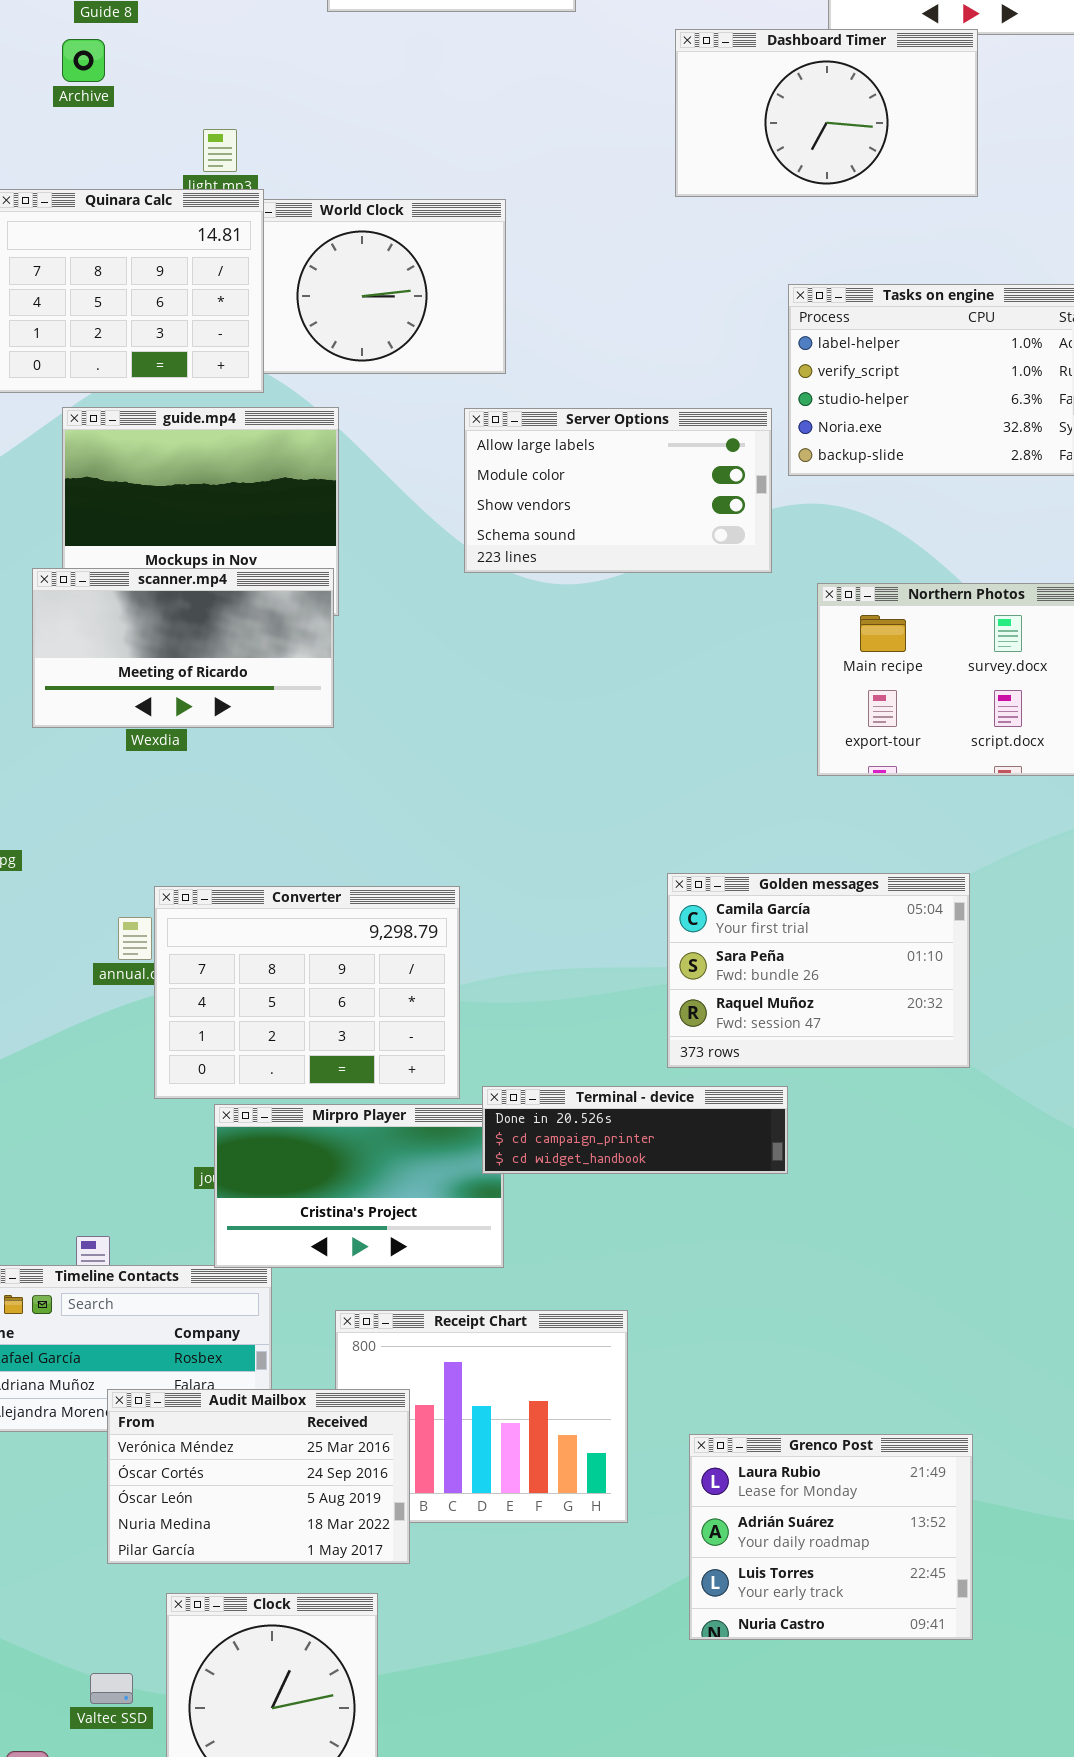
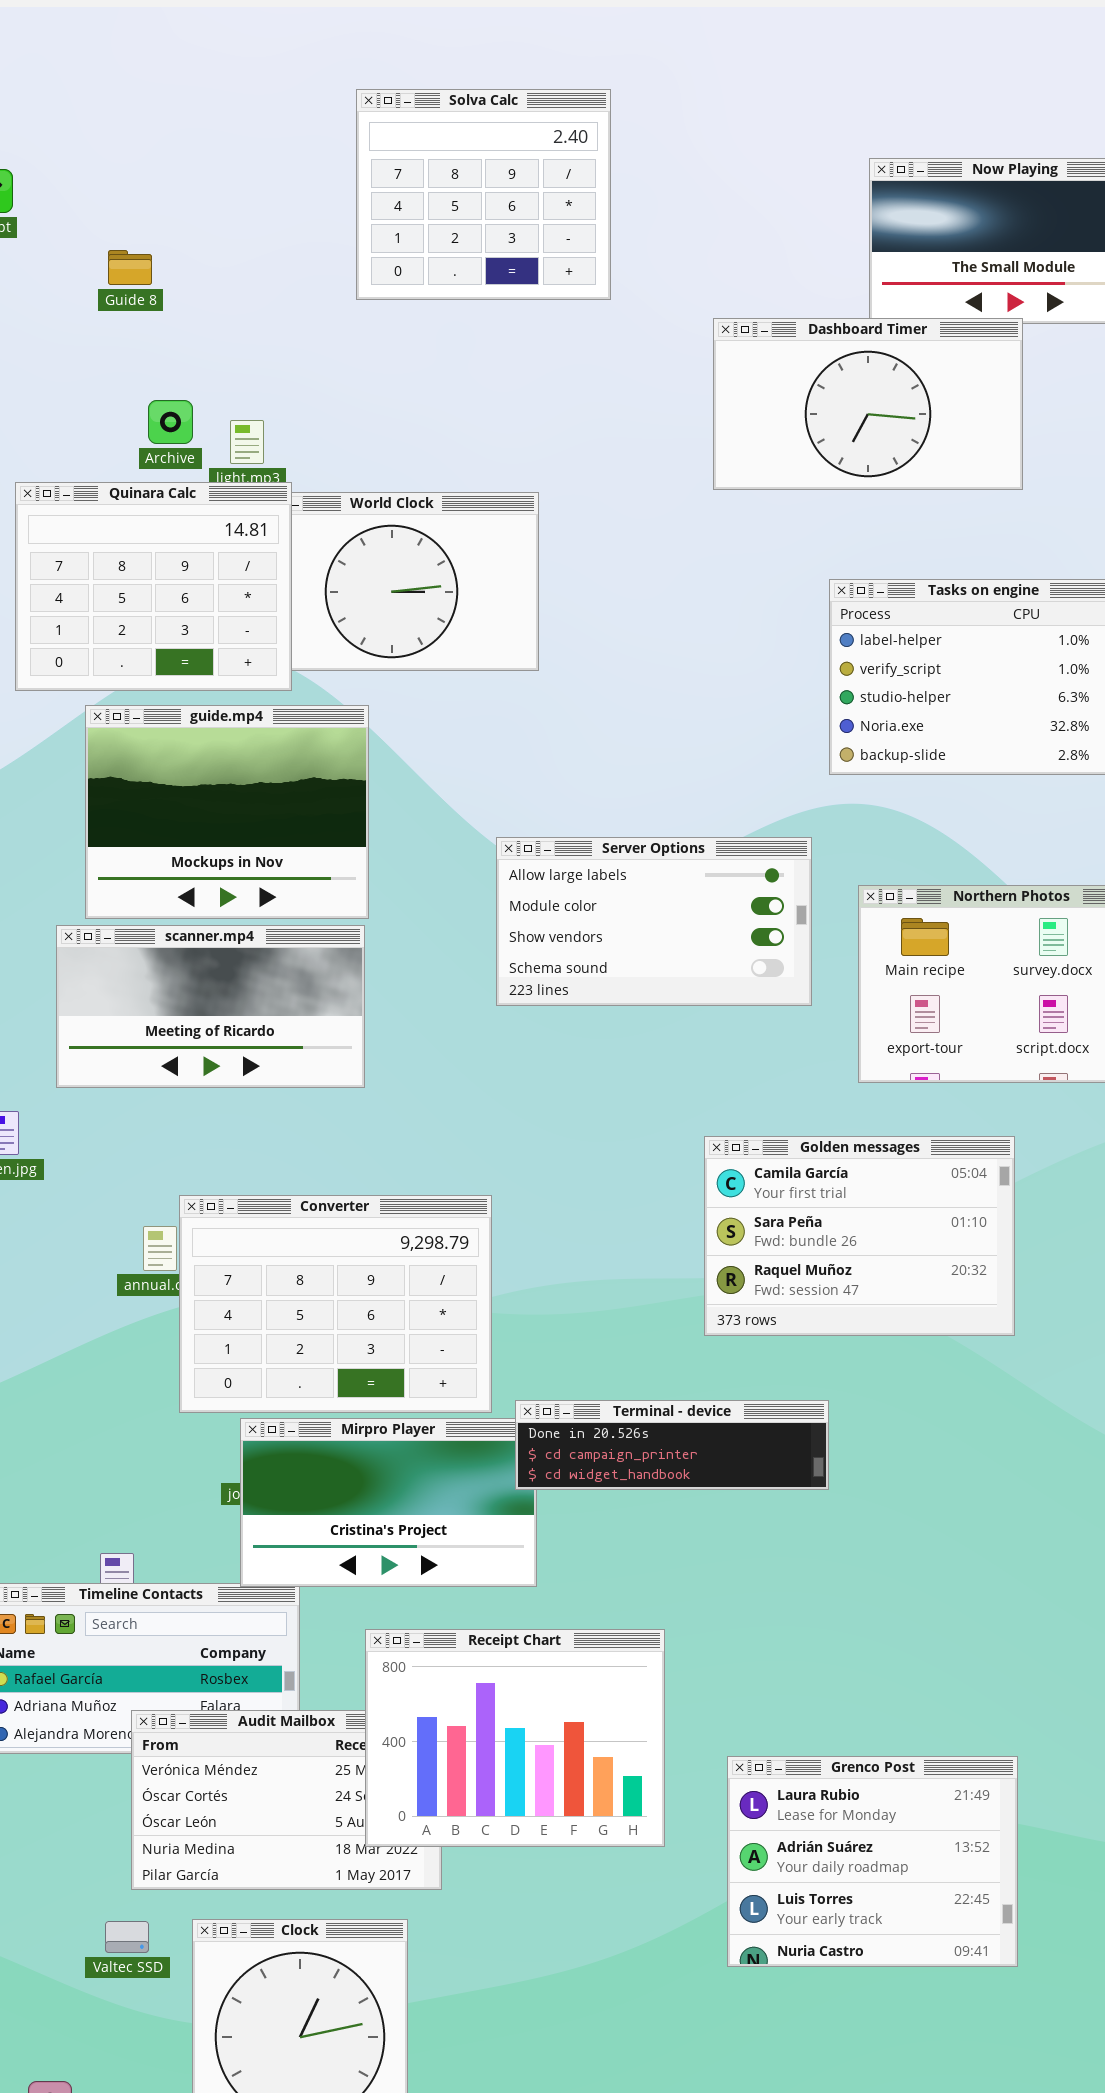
Archive: [62,39,105,82] -> [148,400,193,444], moved
Server Options: [464,408,772,573] -> [496,837,812,1006], moved
scanner.mp4: [32,568,334,728] -> [56,925,365,1088], moved
Golden messages: [667,873,970,1068] -> [704,1136,1015,1336], moved
Receipt Chart: [335,1310,628,1523] -> [365,1629,665,1847], raised
Valtec SSD: [90,1673,133,1704] -> [105,1921,149,1953], moved

